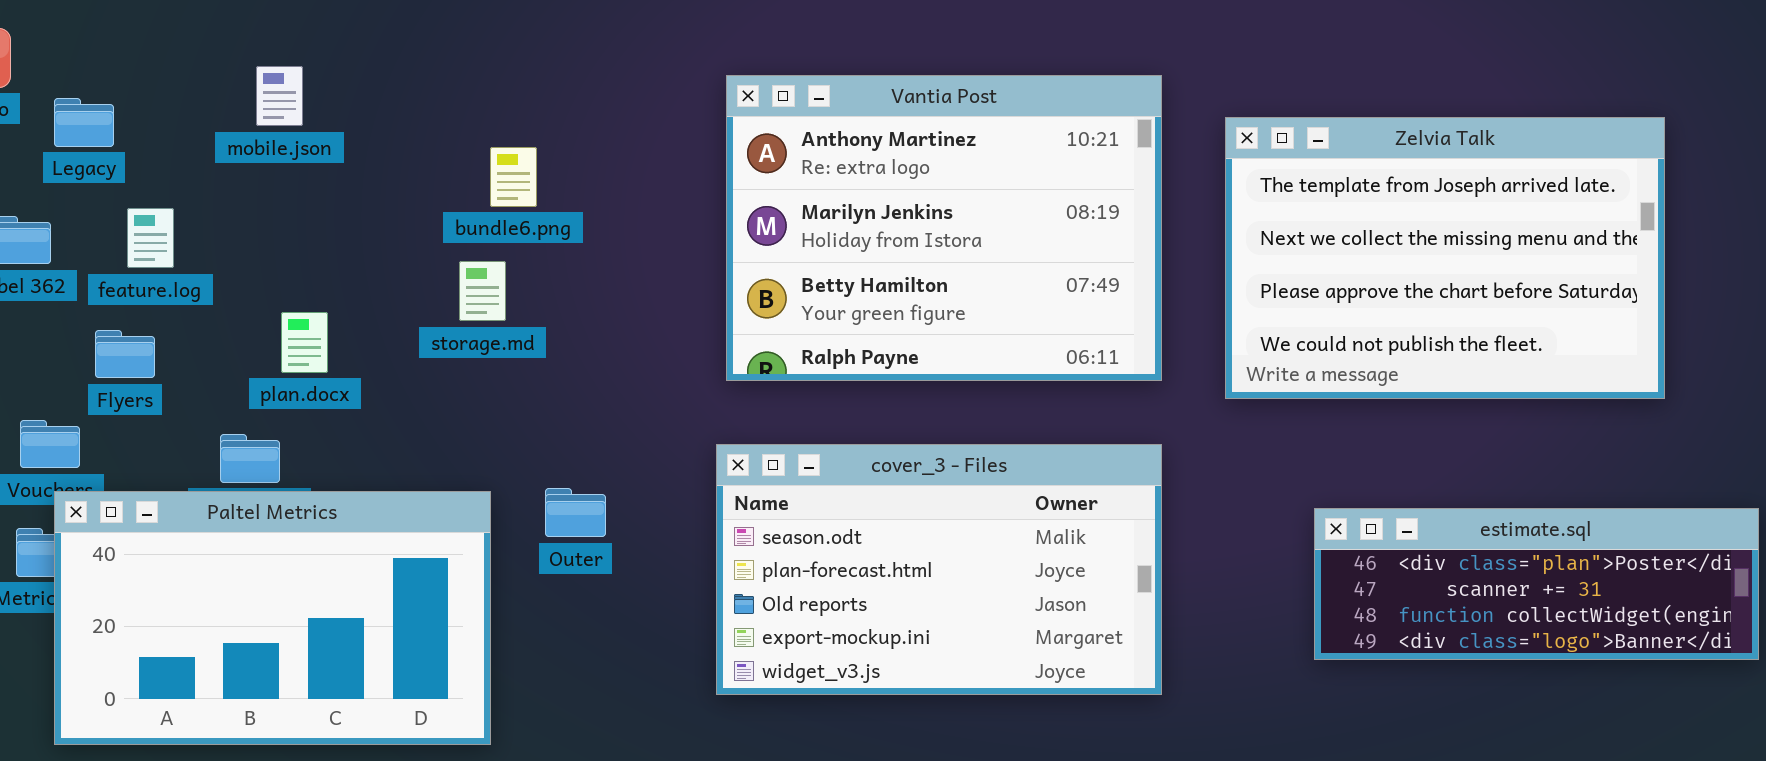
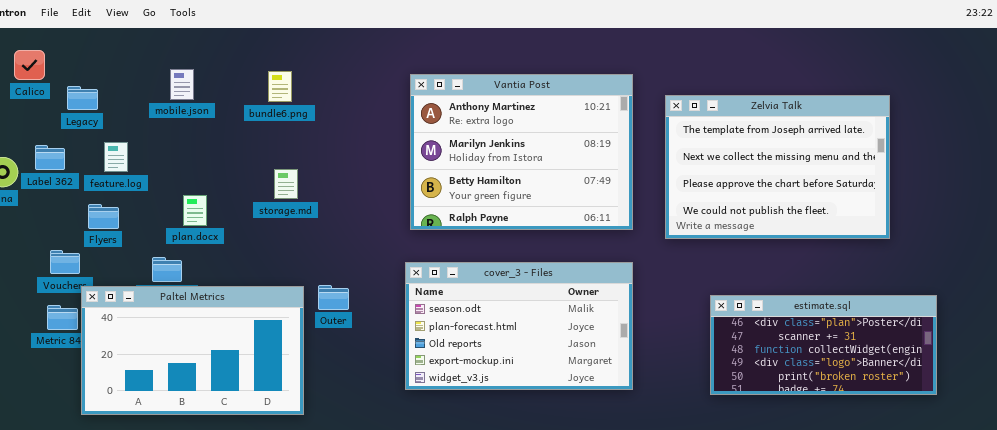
bundle6.png: [490,147,537,207] -> [268,71,292,102], moved
Paltel Metrics: [54,491,491,745] -> [81,286,304,415], moved
estimate.sql: [1314,508,1759,660] -> [710,295,937,395], resized

